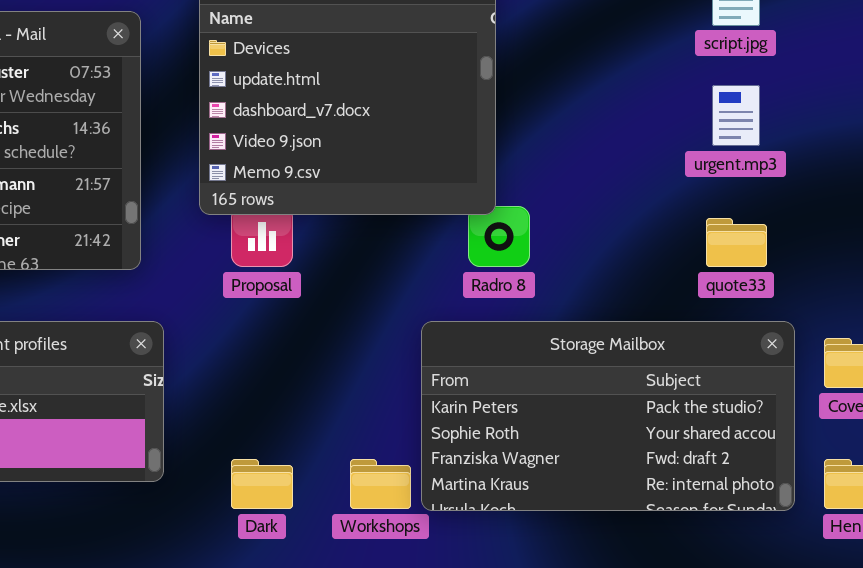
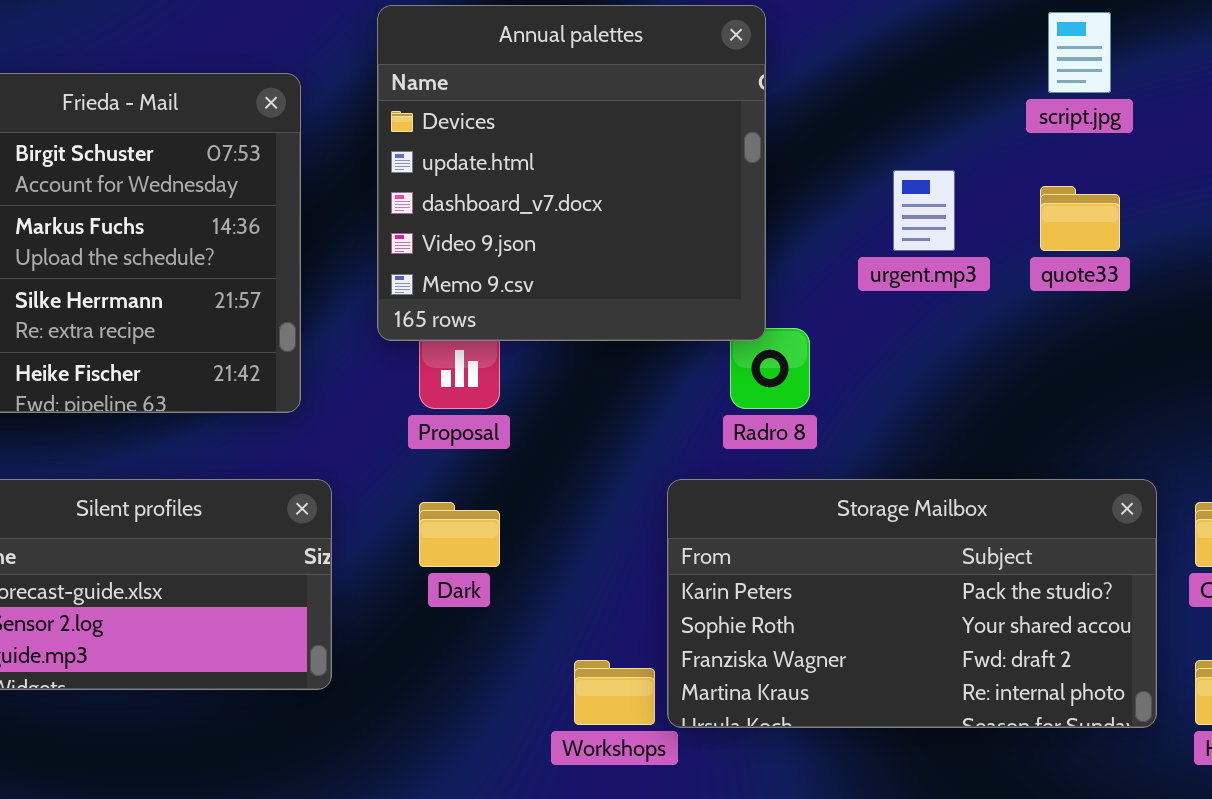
urgent.mp3: [712,85,760,146] -> [893,170,955,251], moved
quote33: [706,218,767,267] -> [1040,186,1120,251], moved
Dark: [231,459,293,509] -> [419,502,500,567], moved

